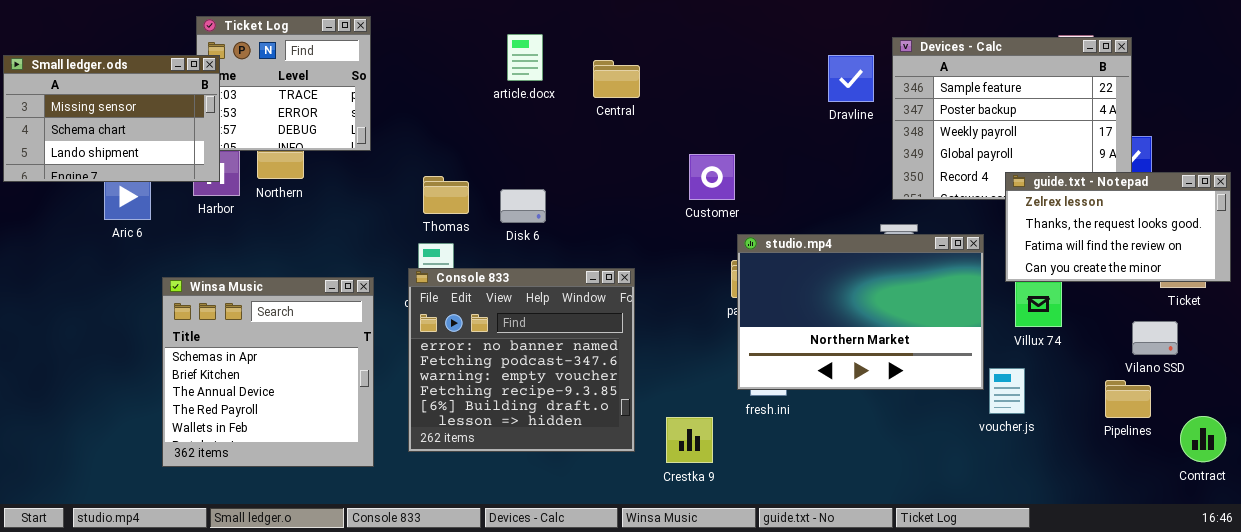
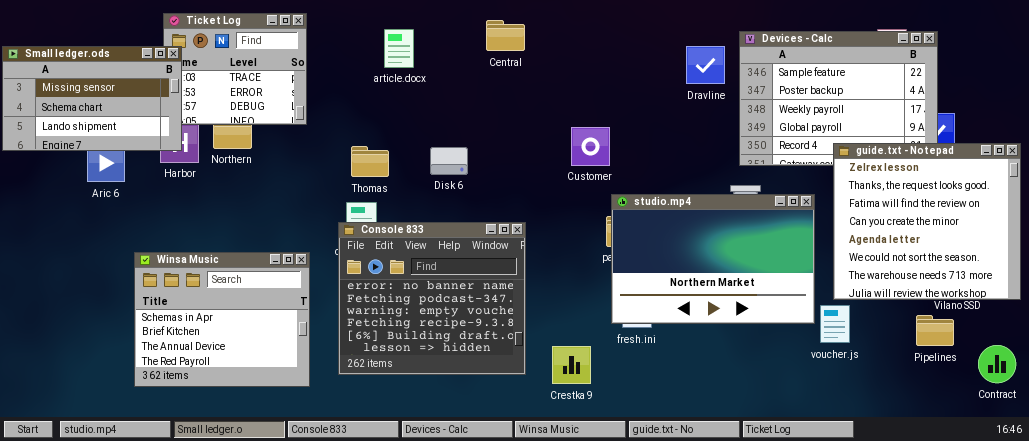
article.docx: [507,34,543,81] -> [384,29,414,68], moved
Central: [593,60,640,98] -> [486,20,525,51], moved
guide.txt - Notepad: [1005,172,1231,282] -> [833,143,1021,300], resized
Disk 6: [500,189,546,223] -> [430,147,468,175], moved
Winsa Music: [162,277,374,467] -> [134,252,310,387], resized

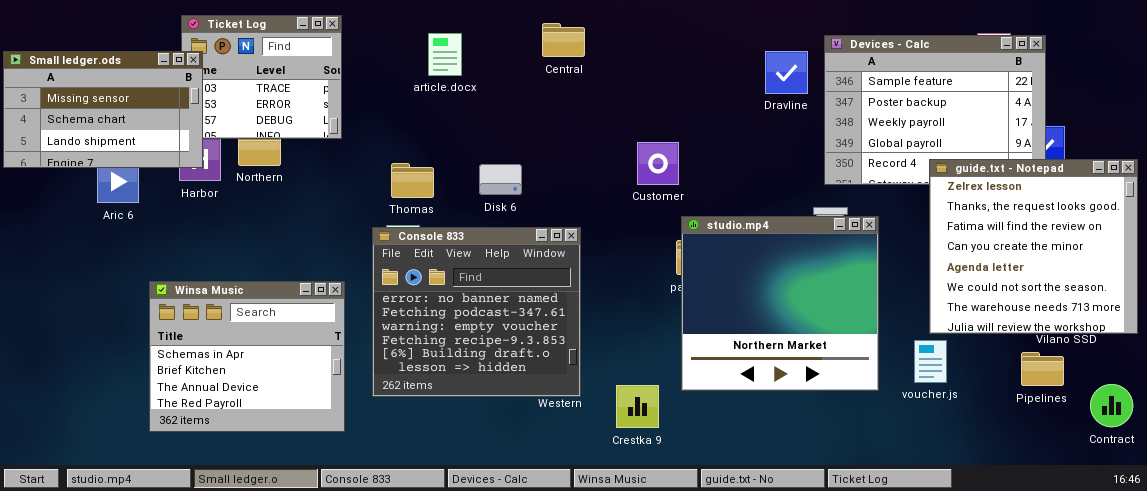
studio.mp4: [611,194,815,324] -> [681,216,879,391], resized
Console 833: [338,222,526,375] -> [372,227,581,397], moved

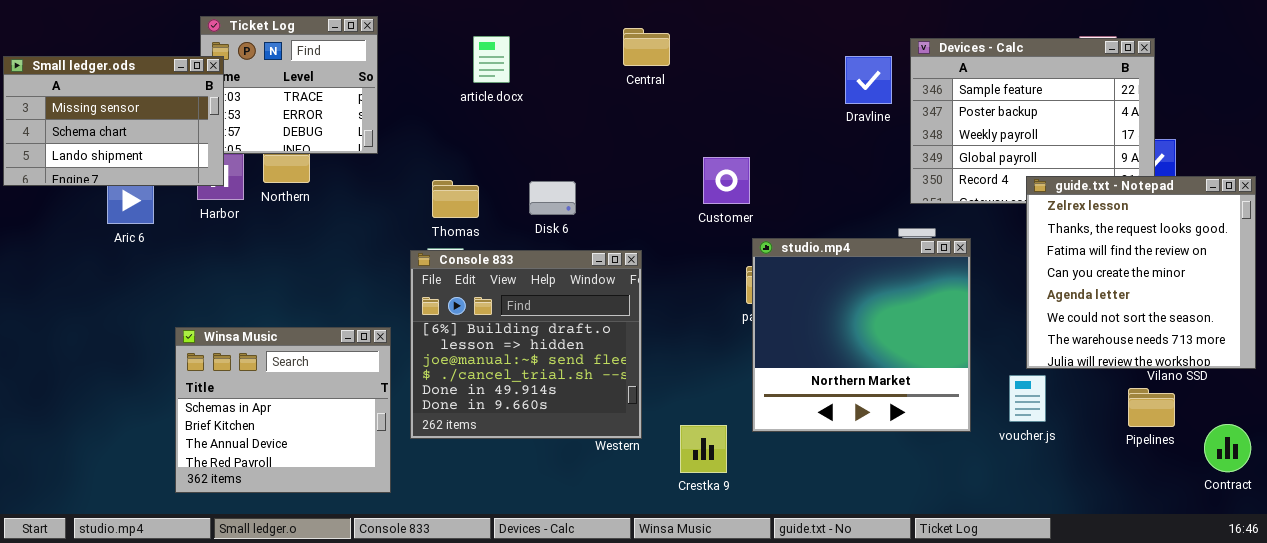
Central: [542,23,585,57] -> [623,28,670,66], moved
Console 833: [372,227,581,397] -> [410,250,642,439], scrolled down 4 rows
Winsa Music: [149,281,345,432] -> [175,327,391,493], moved

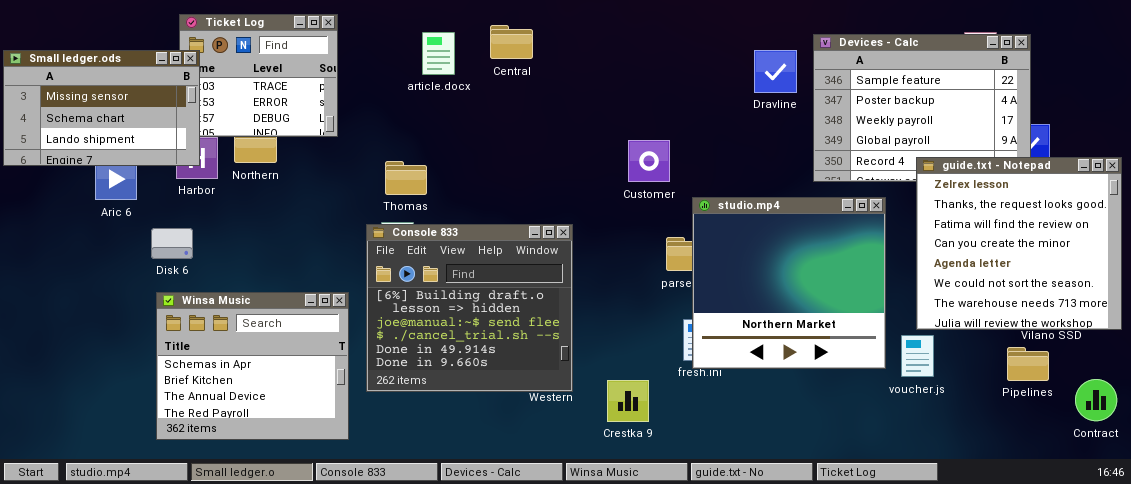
Central: [623,28,670,66] -> [490,25,533,59], moved
Disk 6: [529,181,576,215] -> [151,228,193,259], moved
studio.mp4: [752,238,971,432] -> [692,197,886,369], moved

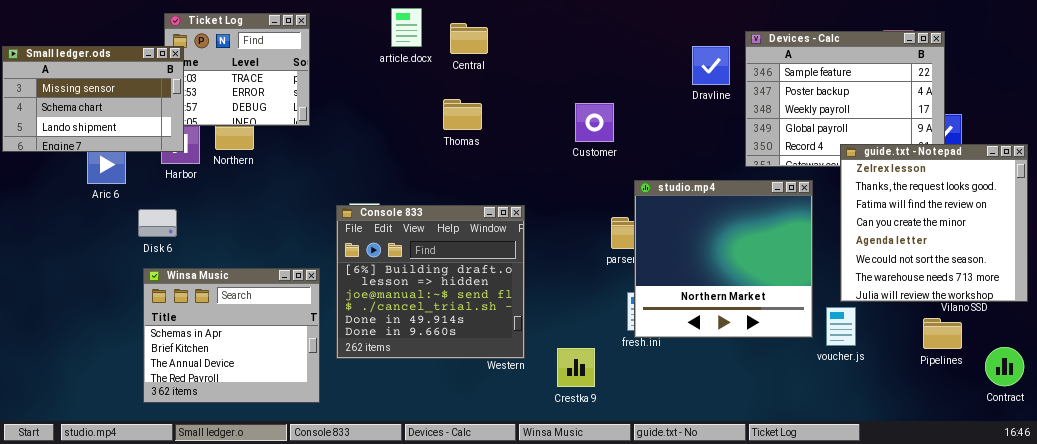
article.docx: [422,32,455,75] -> [391,8,422,47], moved
Customer: [628,140,670,182] -> [575,103,614,142], moved
Thomas: [385,161,427,195] -> [443,99,482,130], moved

